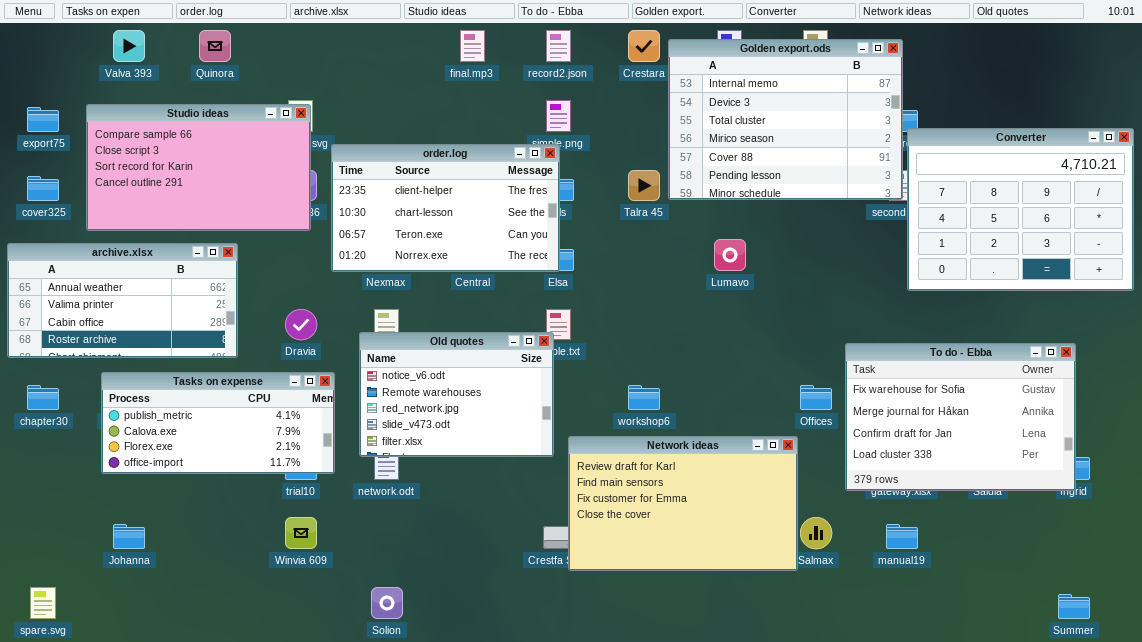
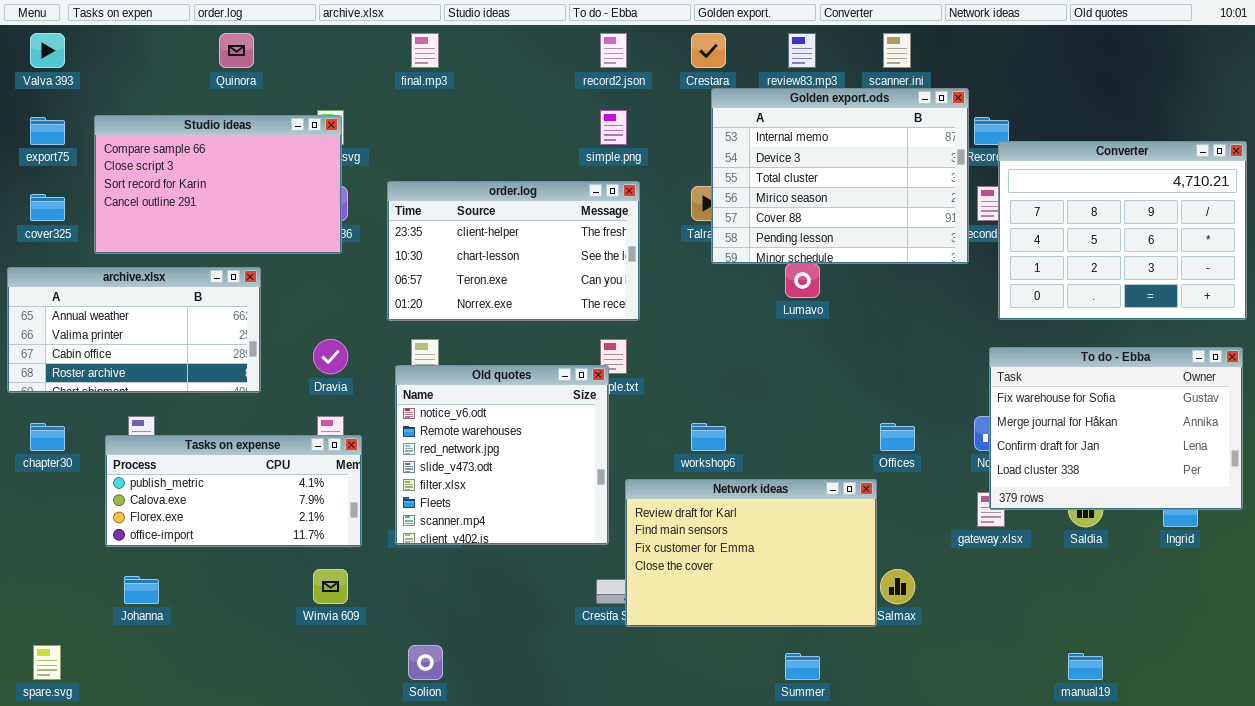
Valva 393: [113,30,145,62] -> [30,33,65,68], moved
final.mp3: [460,30,485,62] -> [411,33,439,68], moved
Golden export.ods: [668,39,903,200] -> [711,88,969,264], moved
order.log: [331,144,560,272] -> [387,181,640,321], moved
Old quotes: [359,332,554,457] -> [395,365,609,545], resized
To do - Ebba: [845,343,1076,491] -> [989,347,1243,510], moved
Tasks on expense: [101,372,335,474] -> [105,435,362,547], moved
manual19: [886,524,918,549] -> [1068,653,1103,680], moved
Summer: [1058,594,1090,619] -> [785,653,820,680], moved

